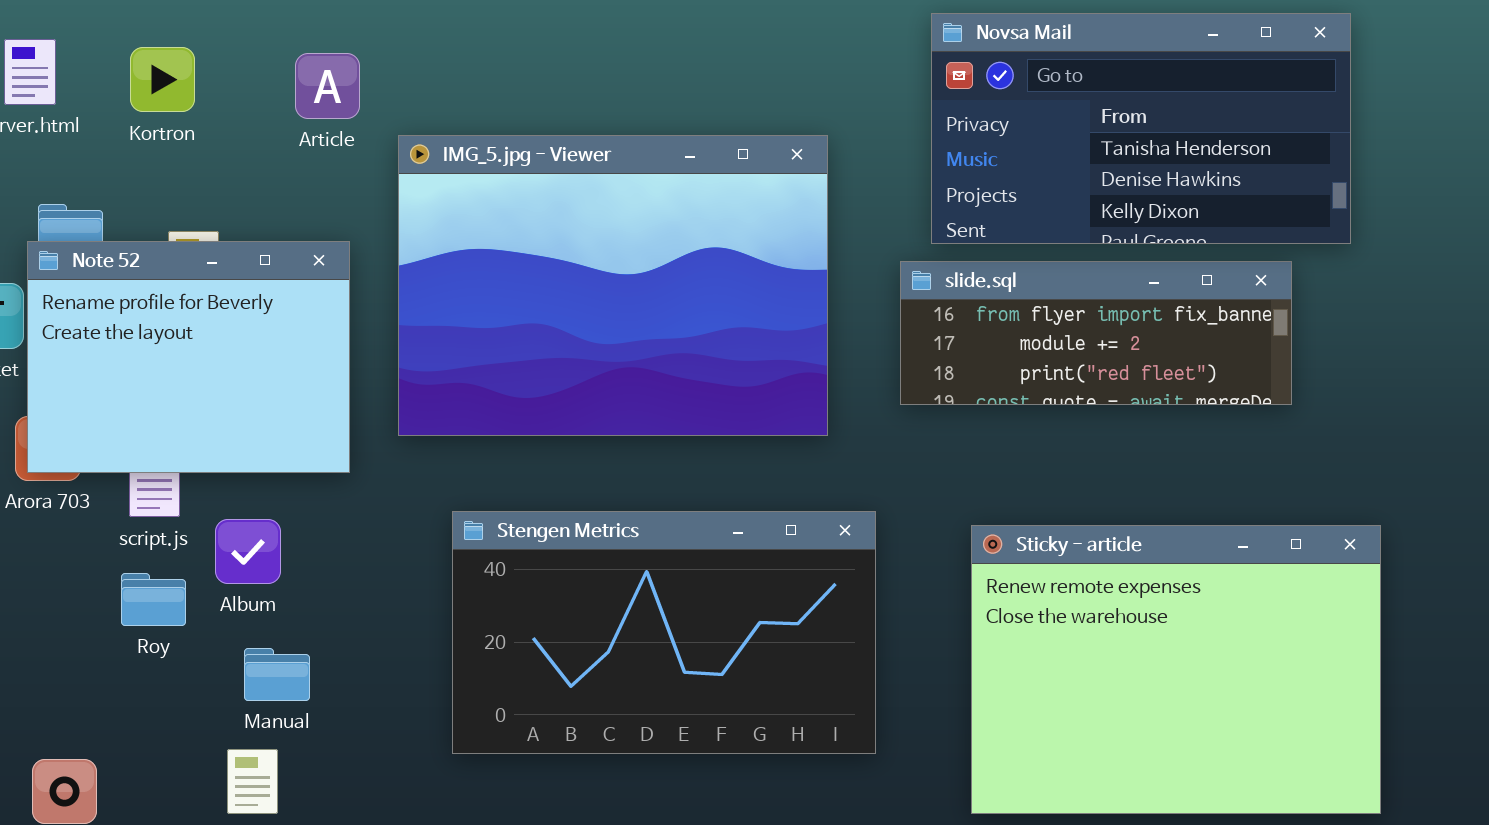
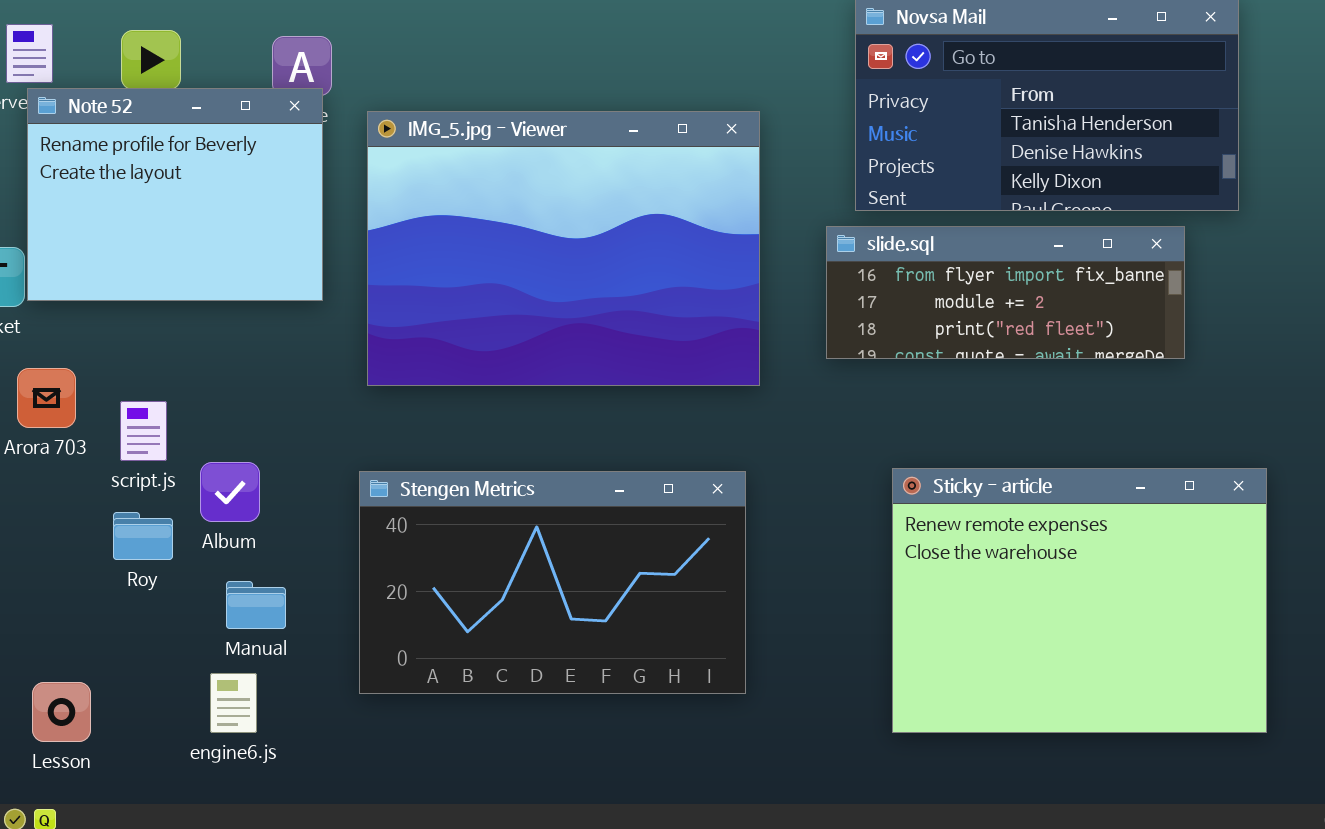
Note 52: [27,241,350,473] -> [27,88,323,301], moved
Stengen Metrics: [452,511,876,754] -> [359,471,746,694], moved

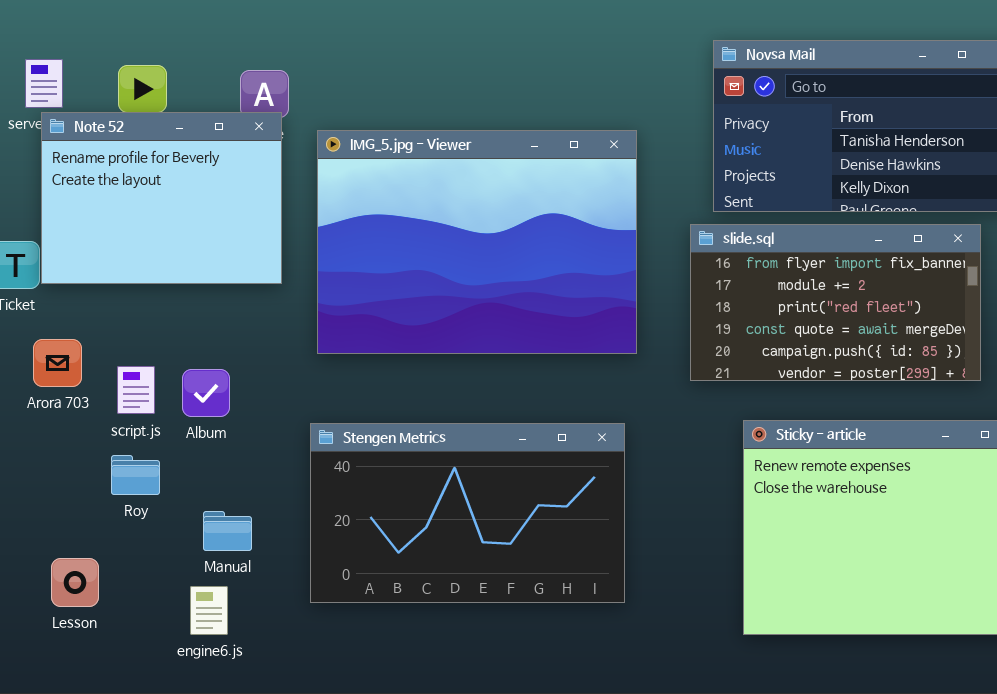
slide.sql: [826,226,1185,359] -> [690,224,981,381], resized
Album: [200,462,260,522] -> [182,369,230,417], moved
Lesson: [32,682,91,742] -> [51,558,99,607], moved

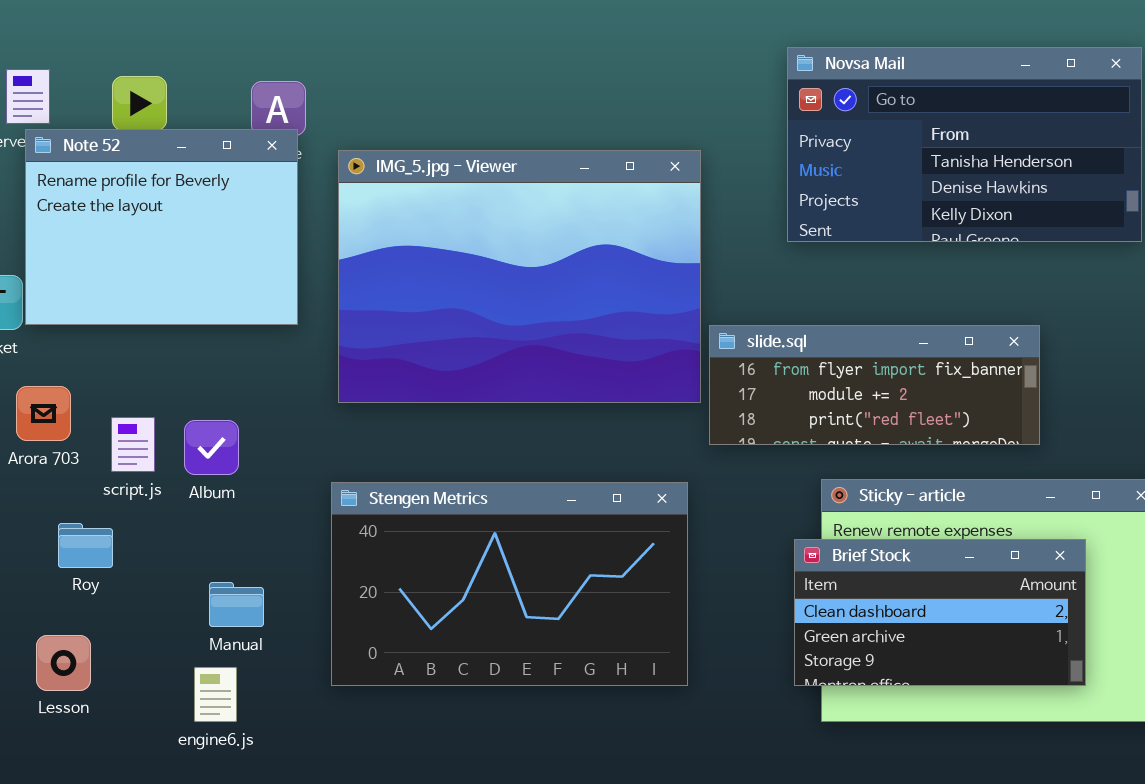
slide.sql: [690,224,981,381] -> [709,325,1040,445], moved, resized
Roy: [111,455,160,495] -> [58,523,113,568], moved
Brief Stock: none -> [794,539,1086,686], opened

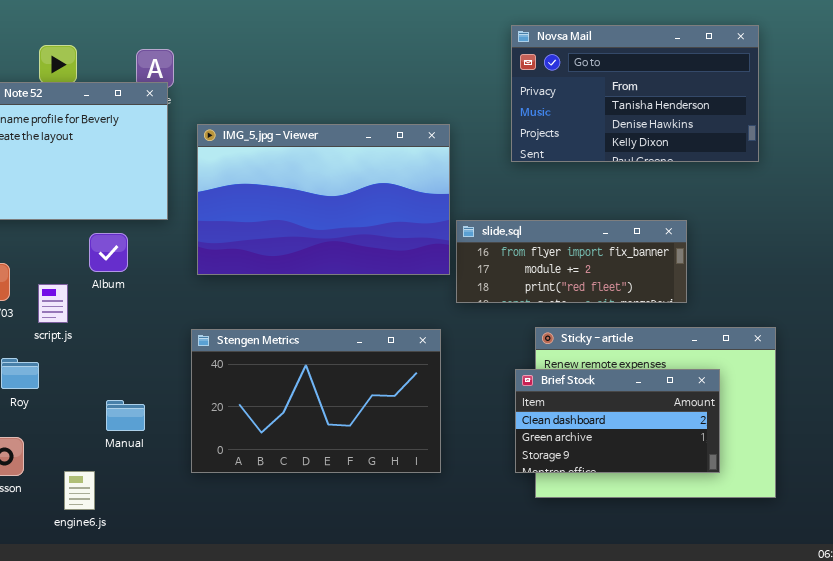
IMG_5.jpg - Viewer: [338,150,701,403] -> [197,124,450,275], resized
Album: [184,420,239,475] -> [89,233,128,272], moved
engine6.js: [194,667,237,722] -> [64,471,95,510], moved

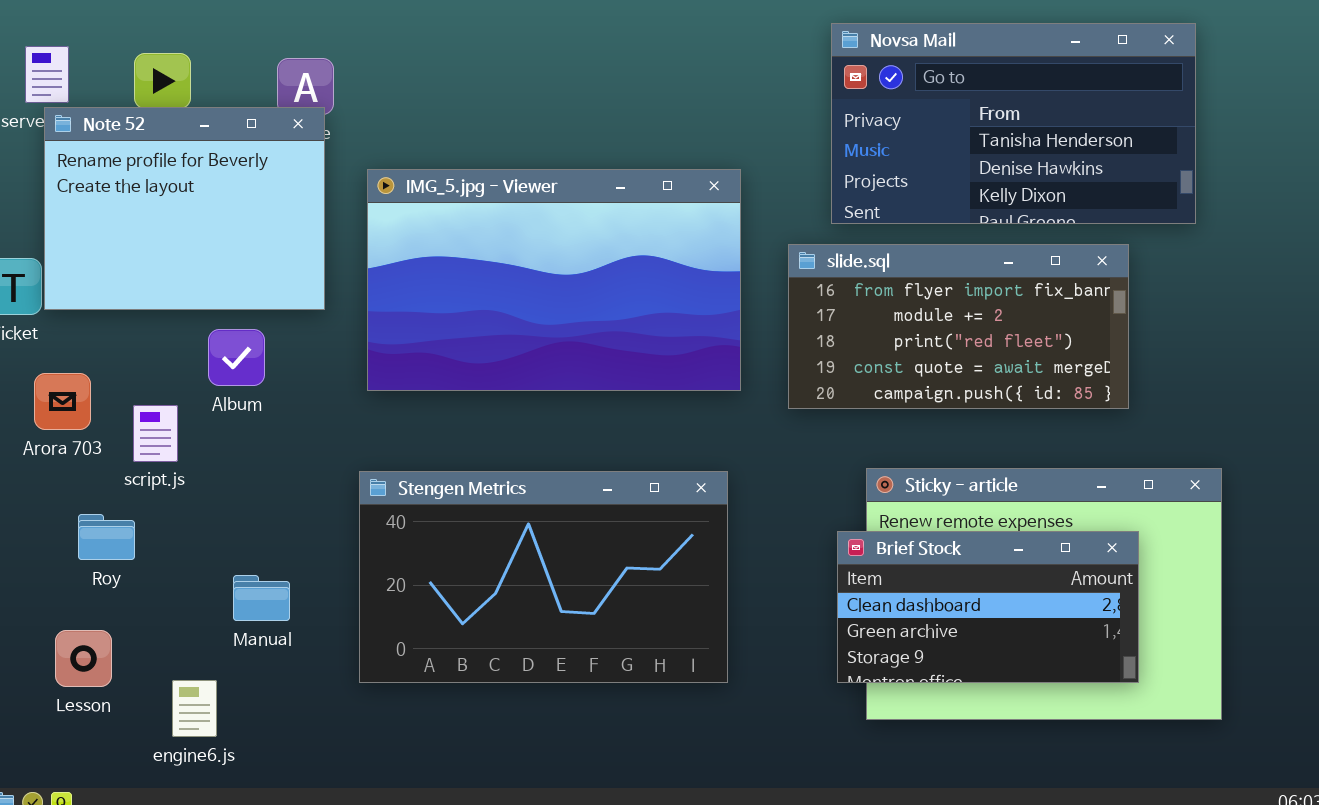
slide.sql: [456,220,687,303] -> [788,244,1129,409], moved, resized

